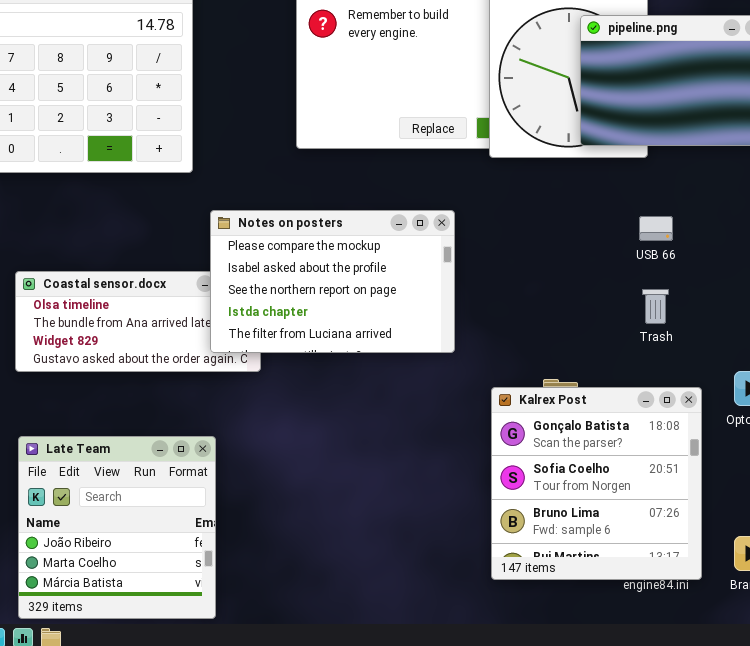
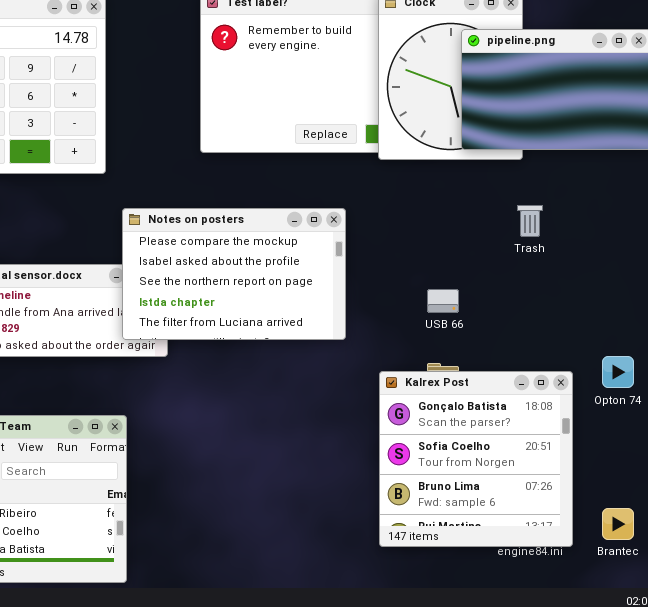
USB 66: [639,216,673,241] -> [427,289,459,313], moved
Trash: [642,289,669,324] -> [517,205,543,237], moved

